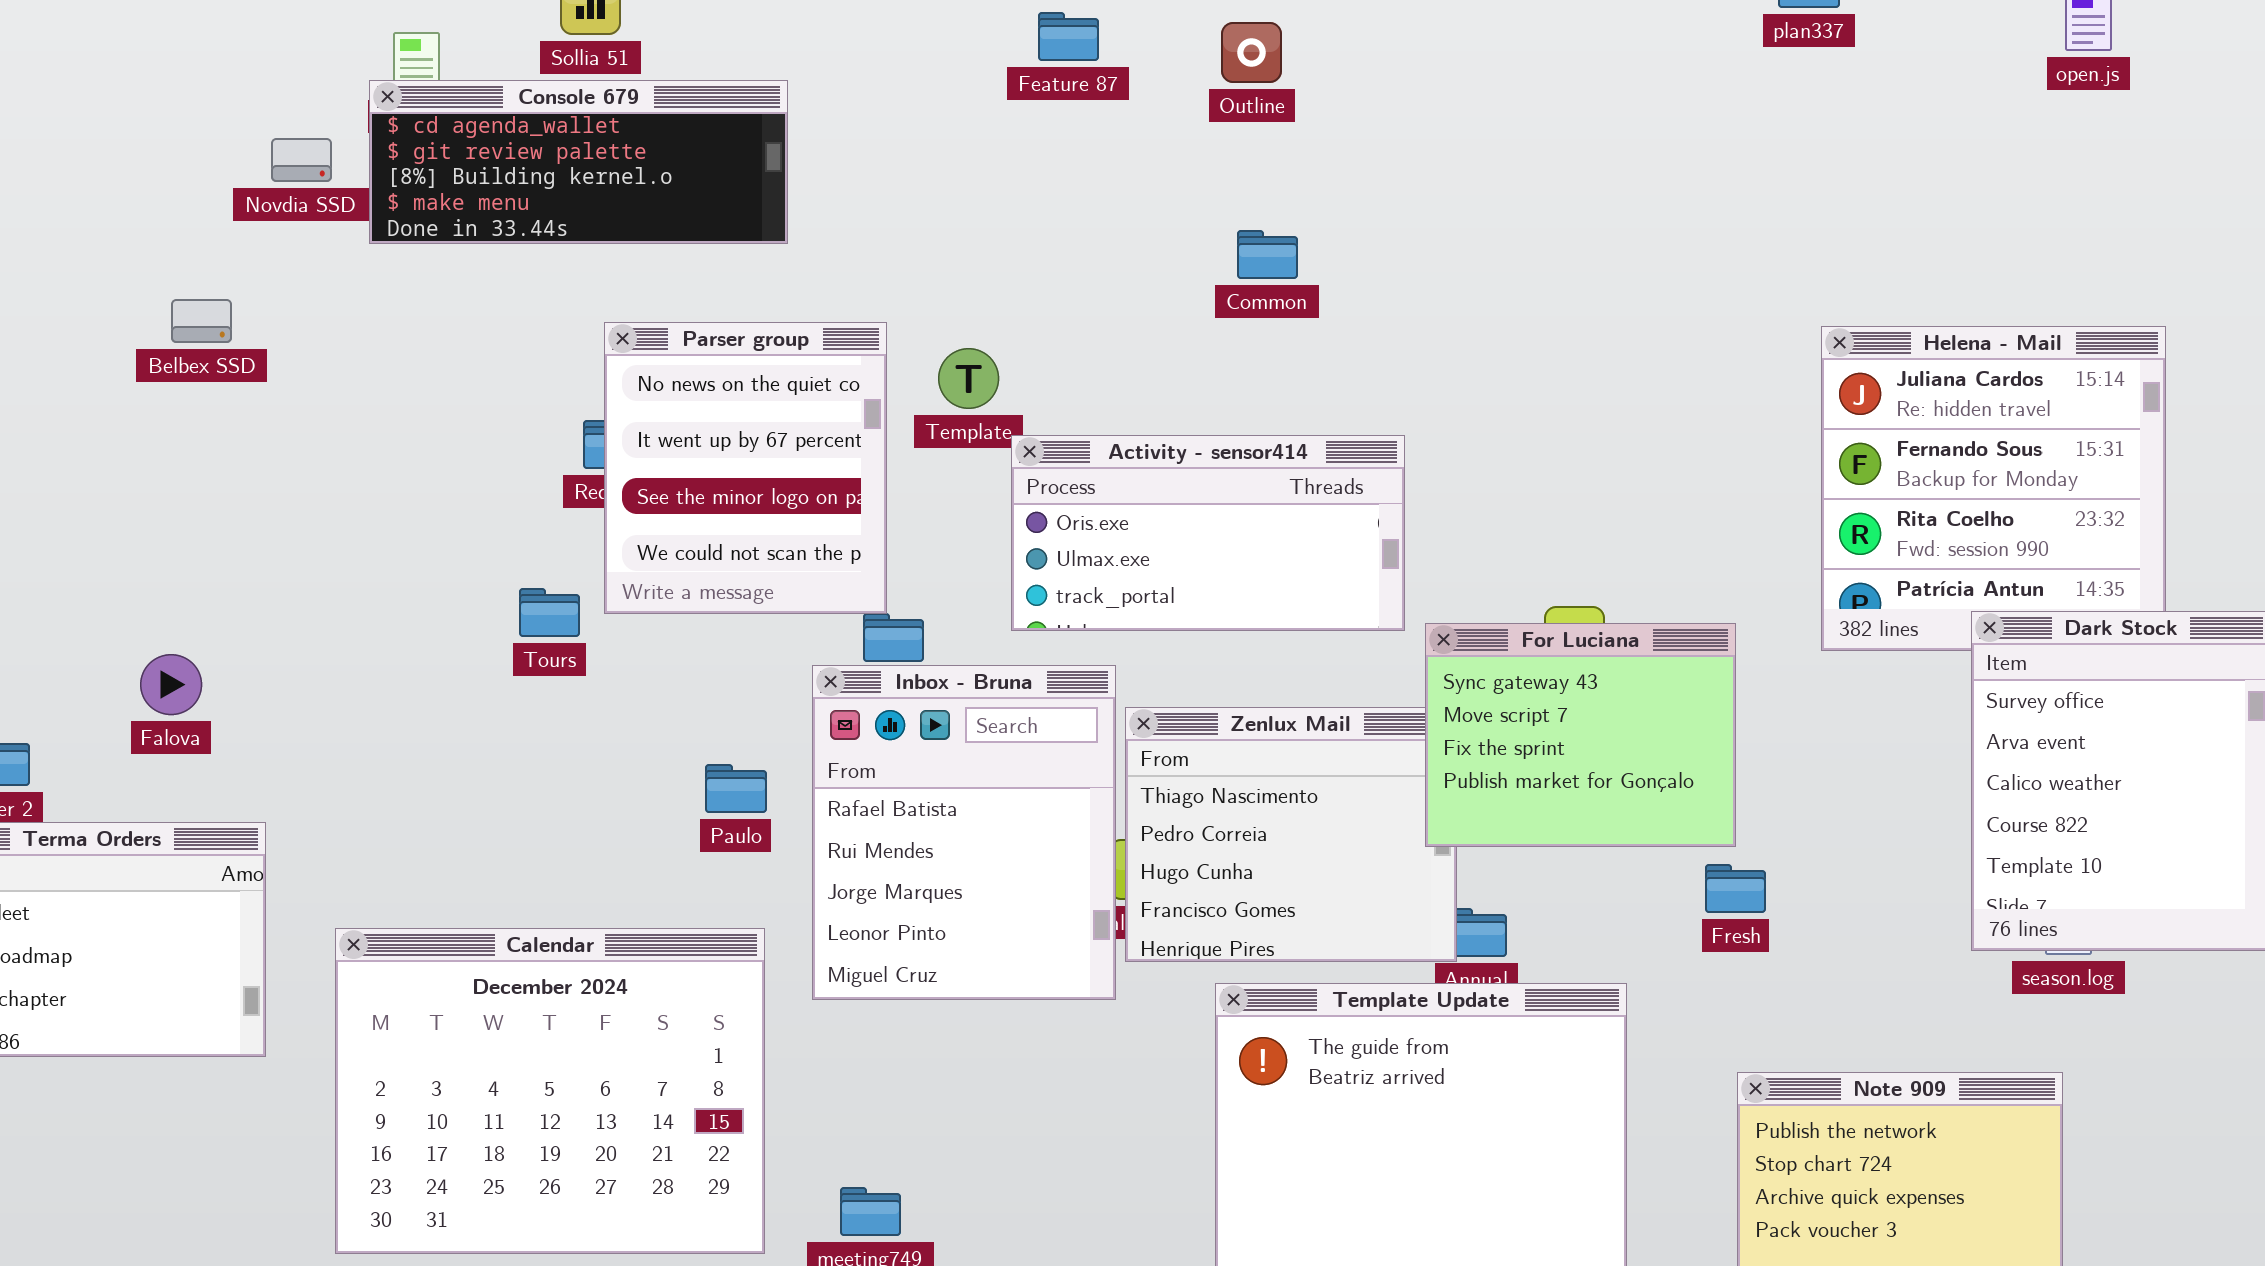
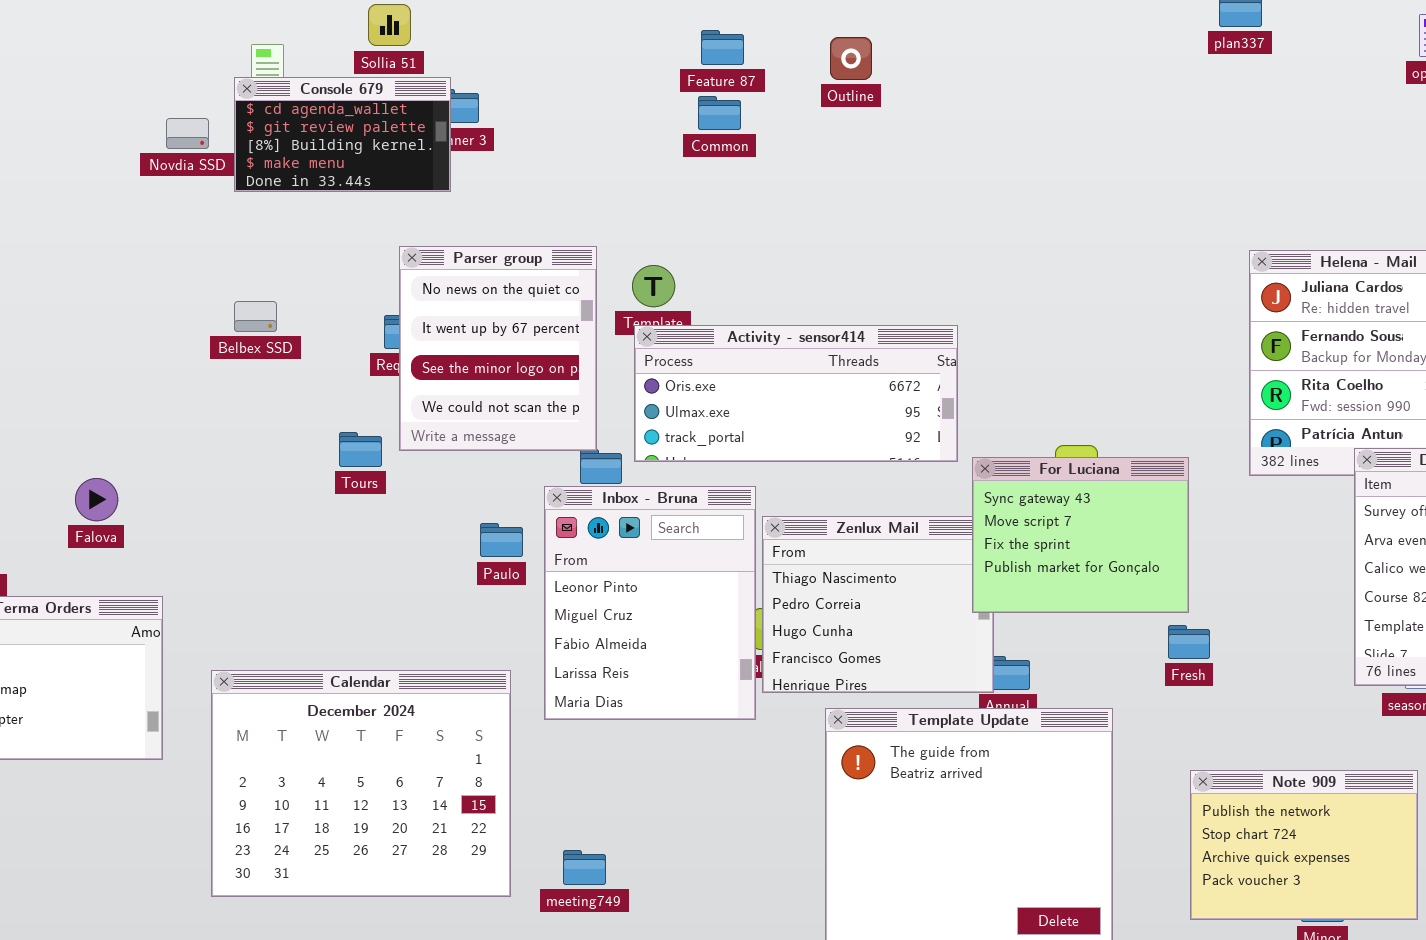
Console 679: [369,80,788,244] -> [234,77,451,192], resized
Common: [1237,230,1298,279] -> [698,96,741,130], moved
Belbex SSD: [171,299,232,343] -> [234,301,277,332], moved
Activity - sensor414: [1011,435,1405,631] -> [634,325,958,462], resized
Inbox - Bruna: [812,665,1116,1000] -> [544,486,756,720], scrolled down 3 rows
Paulo: [705,764,767,813] -> [480,523,523,557], moved

